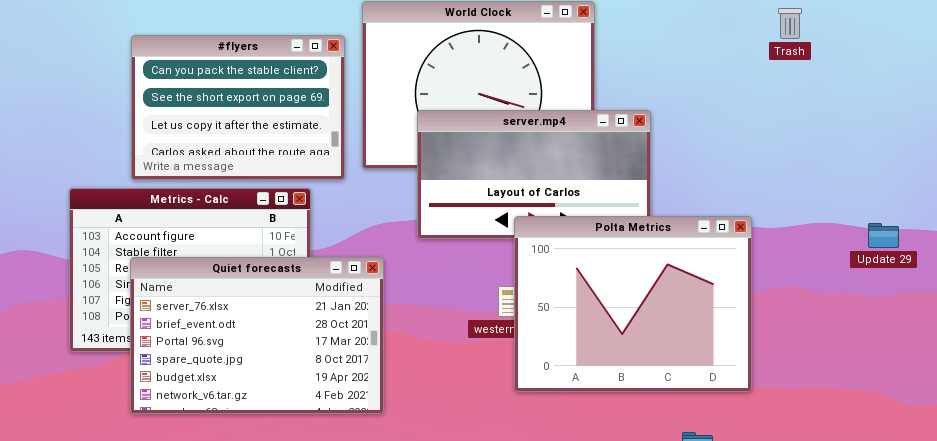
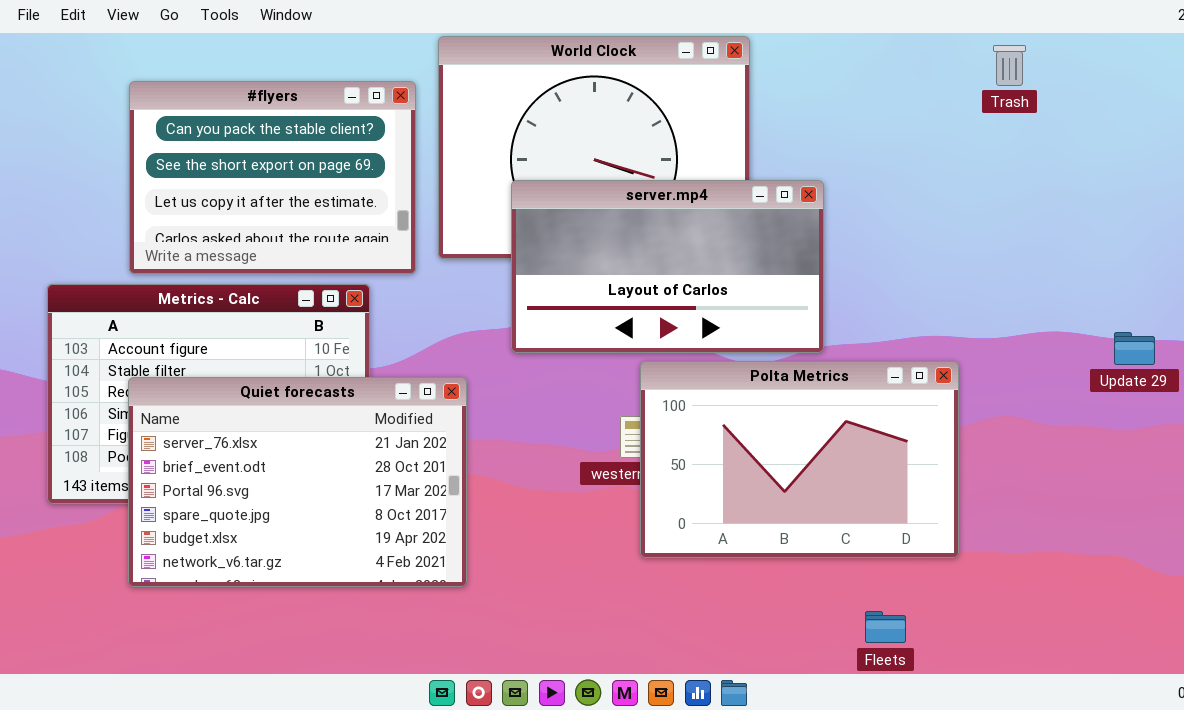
Polta Metrics: [514,216,752,392] -> [640,361,959,558], resized

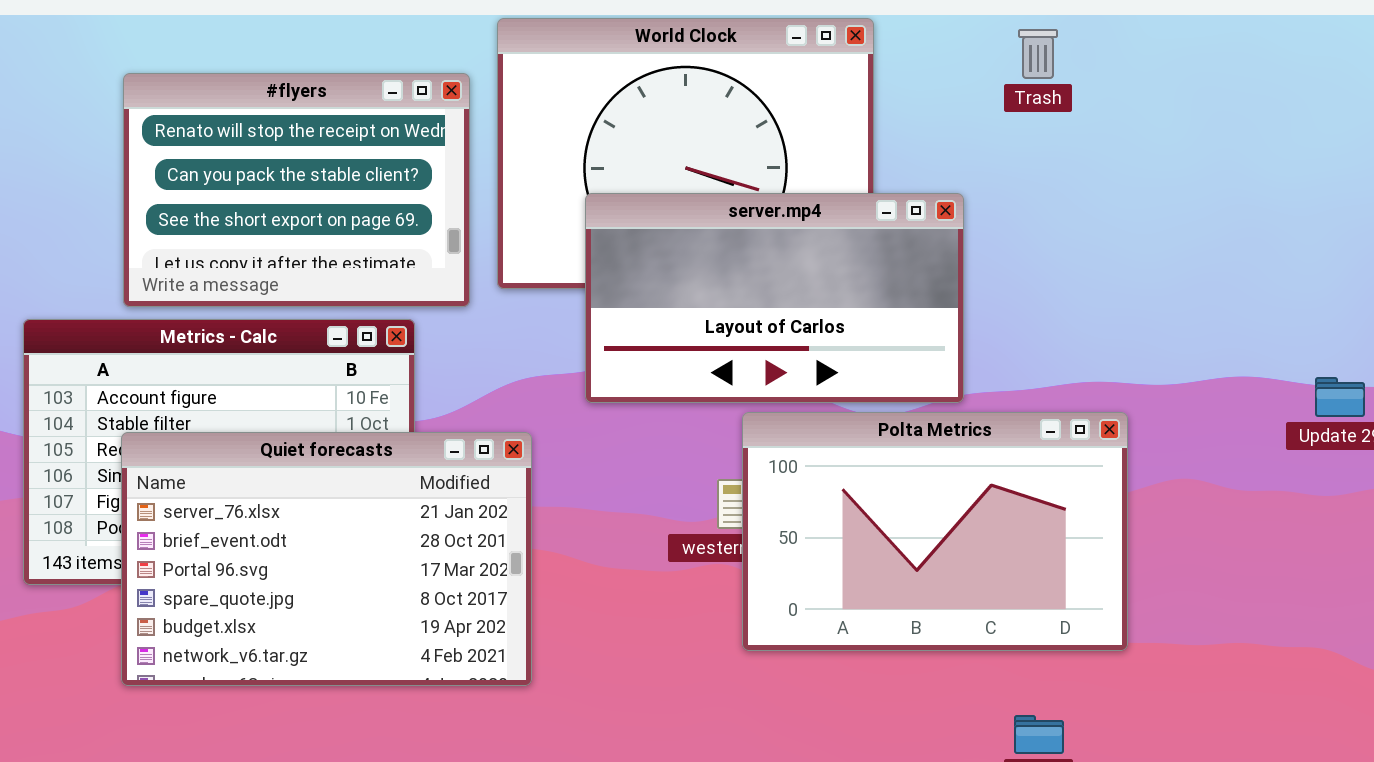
Trash: [993,45,1026,86] -> [1018,29,1058,79], moved
#flyers: [129,81,416,274] -> [123,73,470,307], scrolled up 1 row

